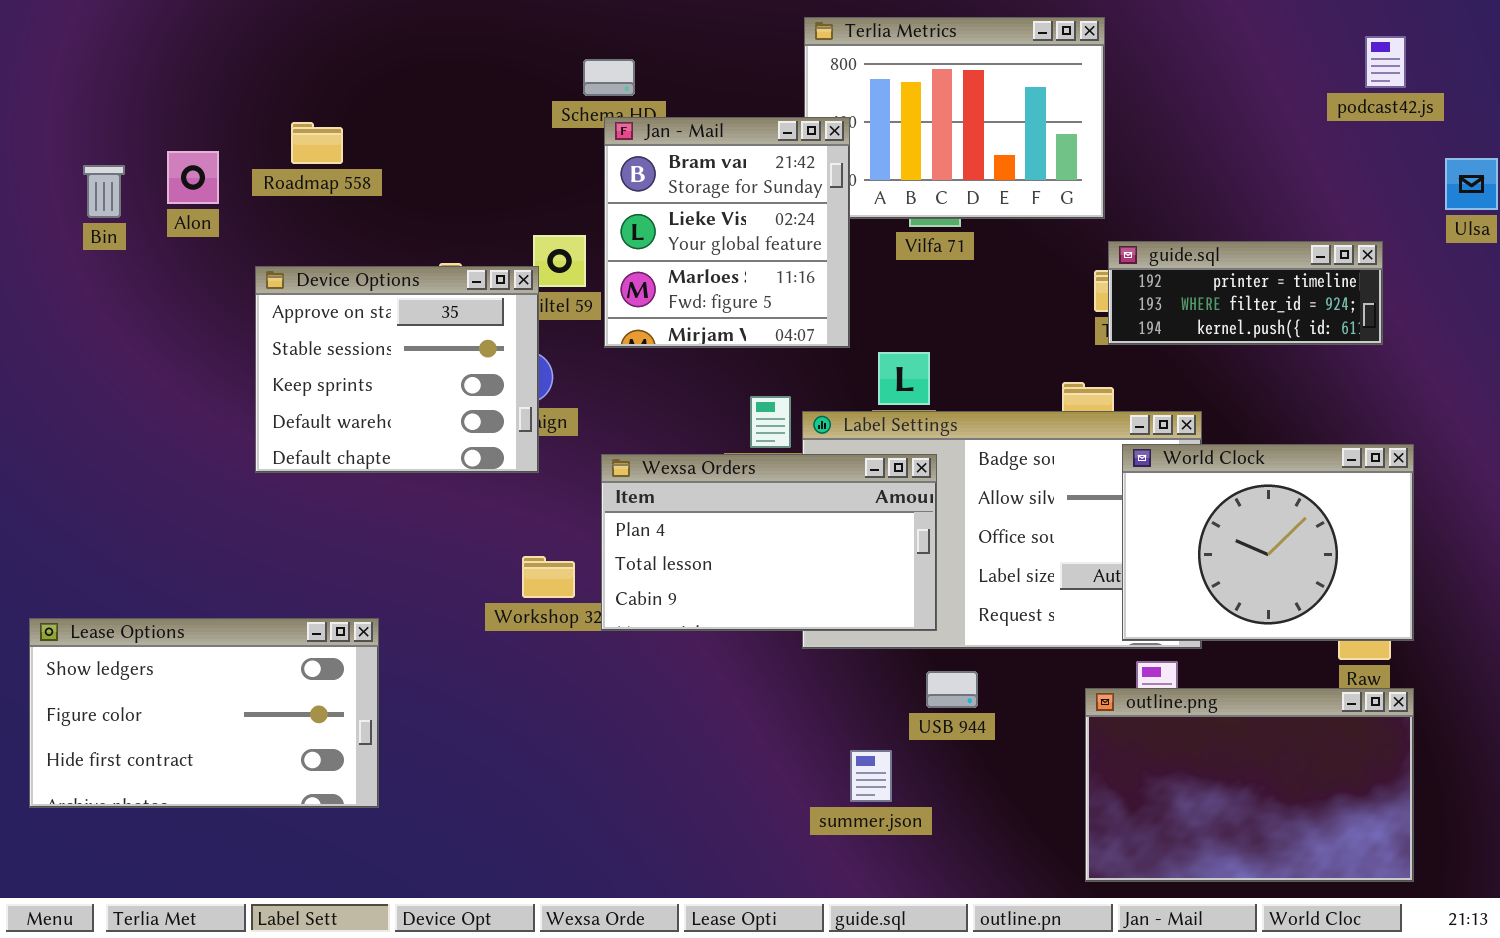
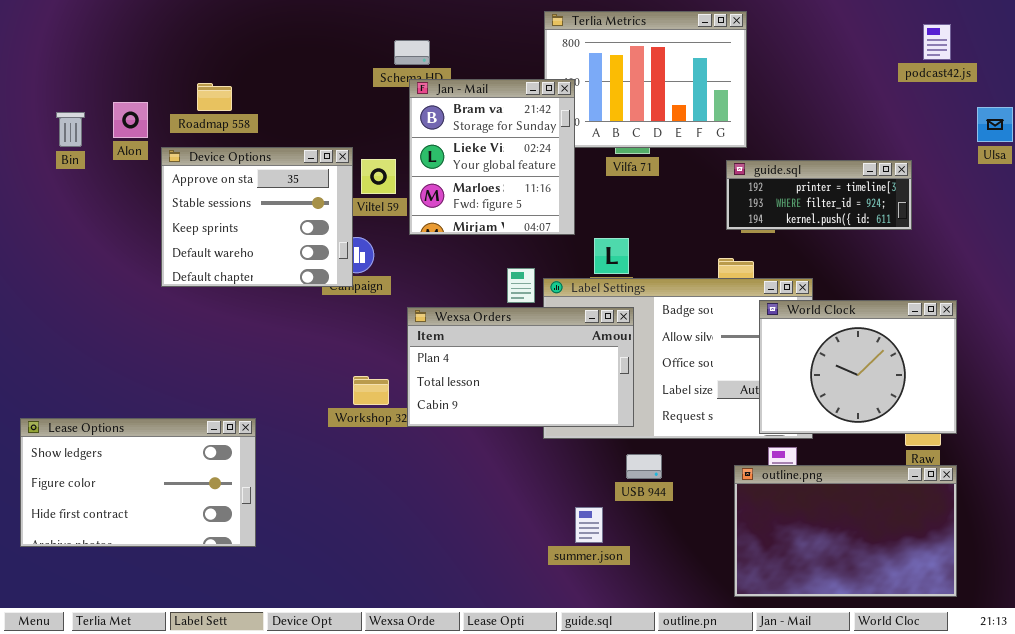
guide.sql: [1108,241,1383,345] -> [726,160,912,230], moved
Device Options: [255,266,539,473] -> [161,147,353,287], moved

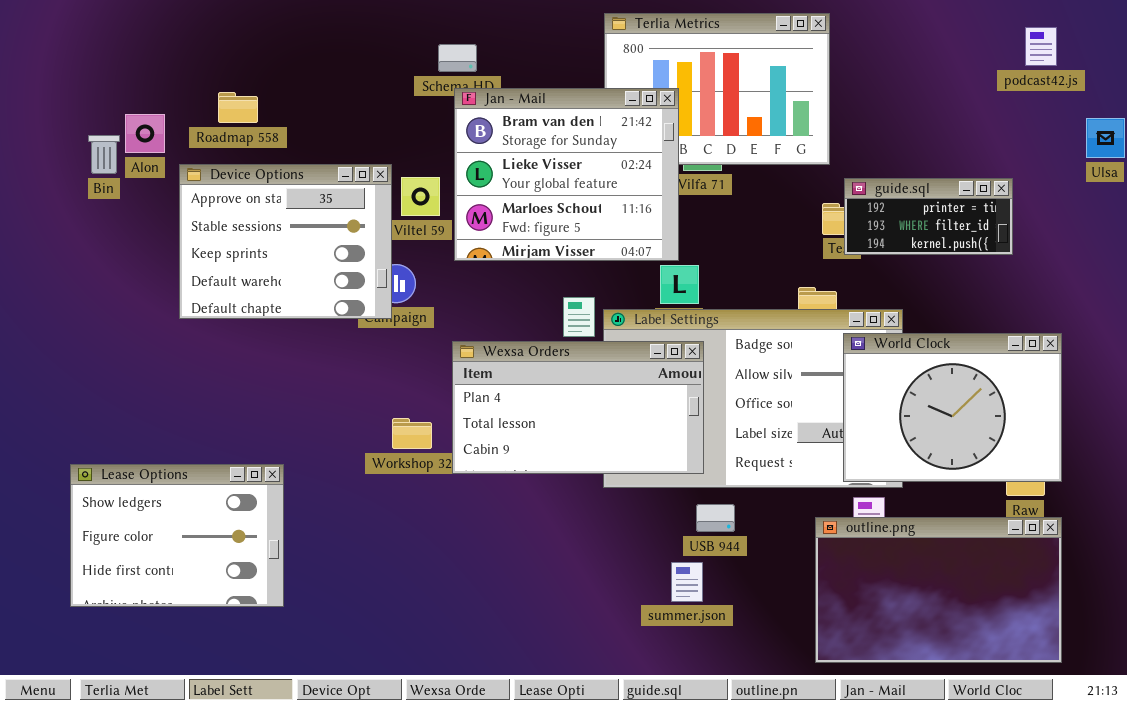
Jan - Mail: [409,79,575,235] -> [454,88,679,261], resized
Bin: [56,112,85,147] -> [88,135,120,174], moved
guide.sql: [726,160,912,230] -> [844,178,1013,255], resized
Lease Options: [20,418,256,547] -> [70,464,284,607], resized
summer.json: [575,507,603,543] -> [671,562,703,602], moved

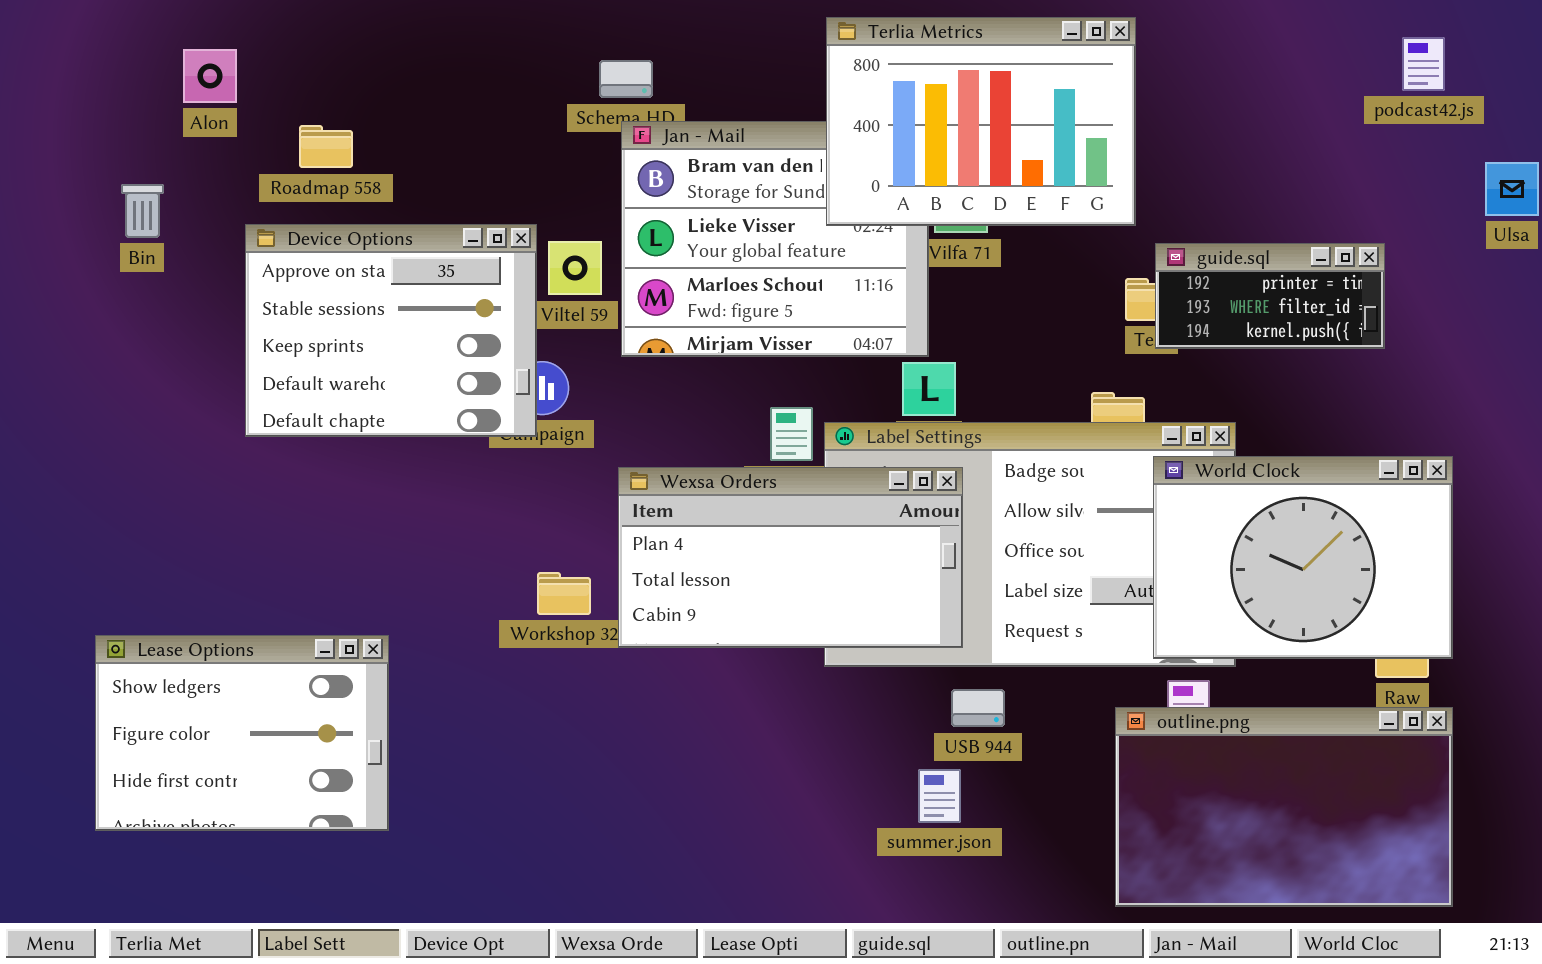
Terlia Metrics: [604,13,830,165] -> [826,17,1136,226], raised
Alon: [125,114,165,153] -> [183,49,237,103], moved

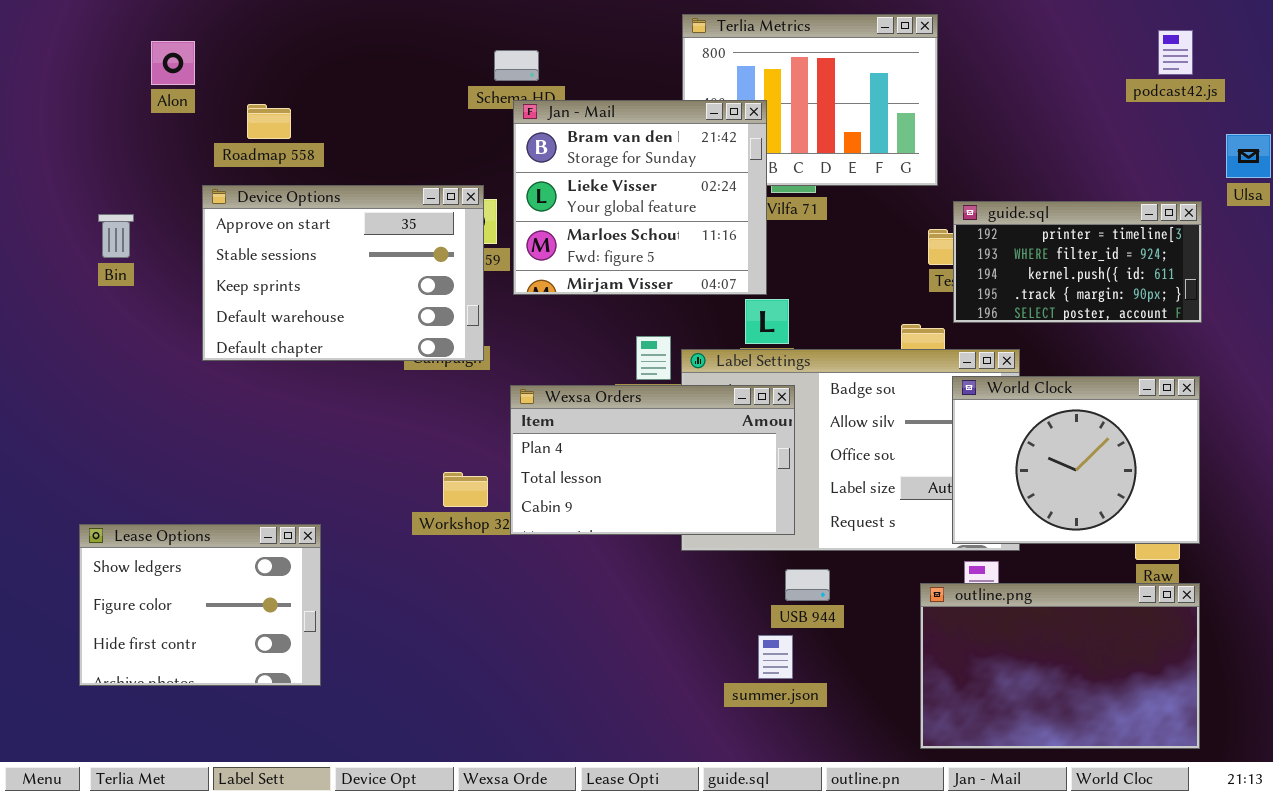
Jan - Mail: [621,121,929,357] -> [513,100,767,295], raised
Bin: [121,184,164,238] -> [98,214,134,258], moved
Device Options: [245,224,537,437] -> [202,185,484,361], resized
guide.sql: [1155,243,1385,349] -> [953,201,1202,323], resized

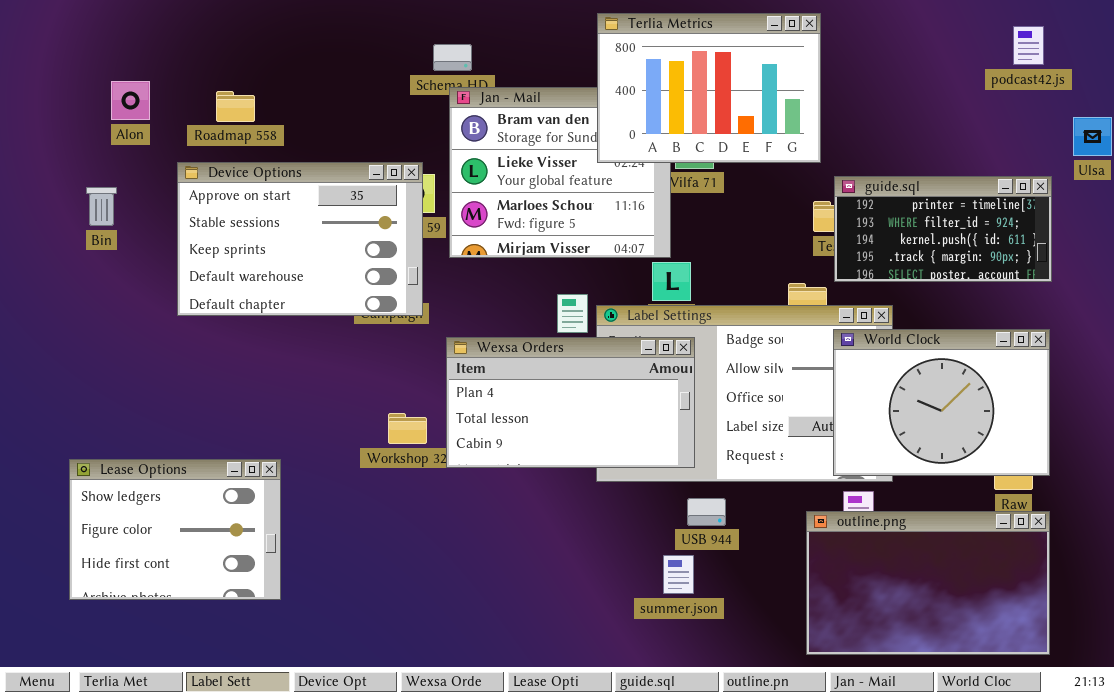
Terlia Metrics: [682,14,938,186] -> [597,13,821,163], raised
Alon: [151,41,195,85] -> [111,81,150,120], moved

